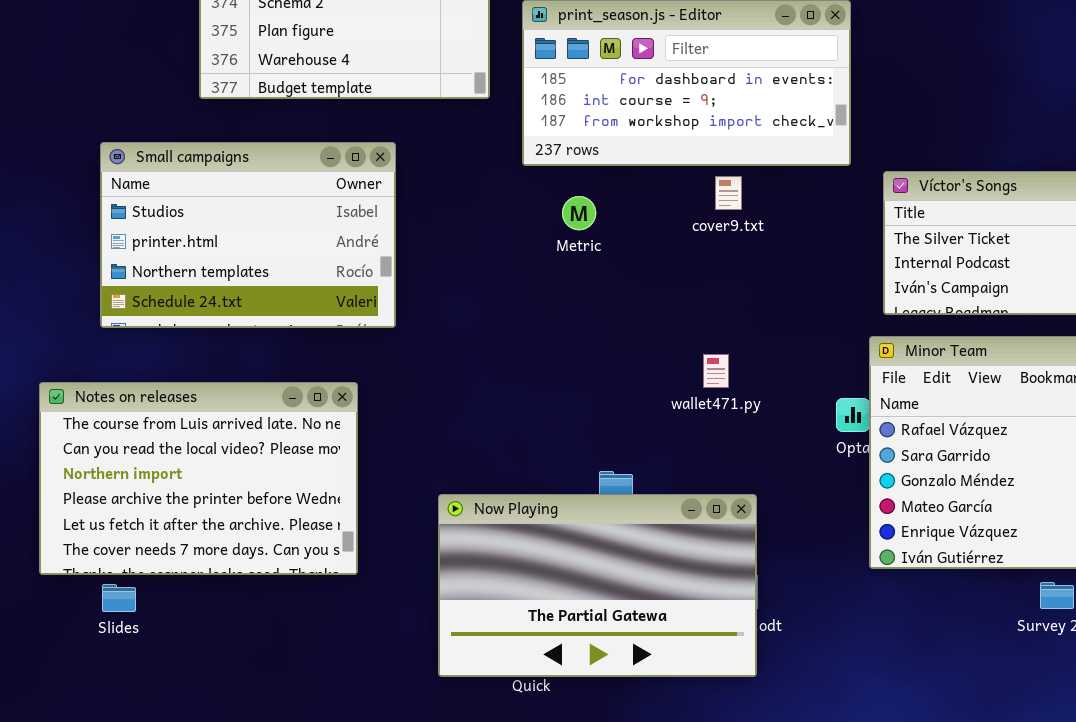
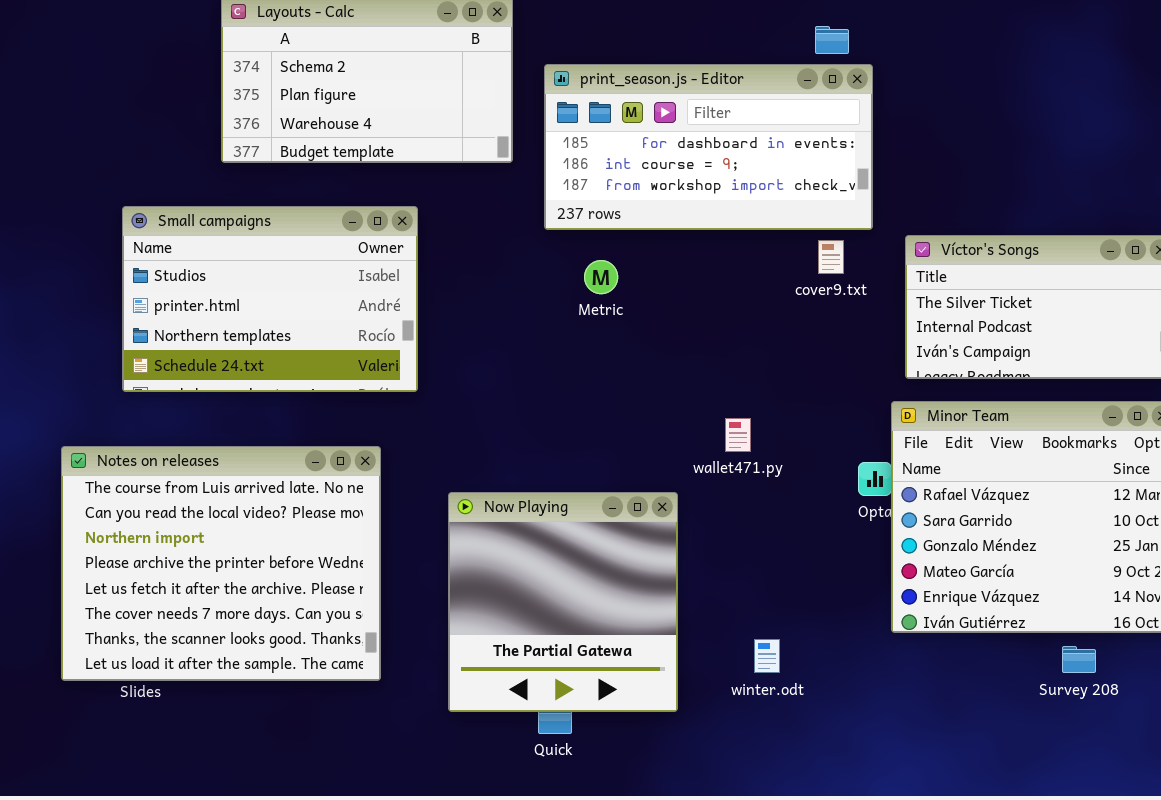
cover9.txt: [715,176,742,210] -> [818,240,844,274], moved
Notes on releases: [39,382,358,575] -> [61,446,381,681], resized
Now Playing: [438,494,757,677] -> [448,492,678,712], moved, resized

